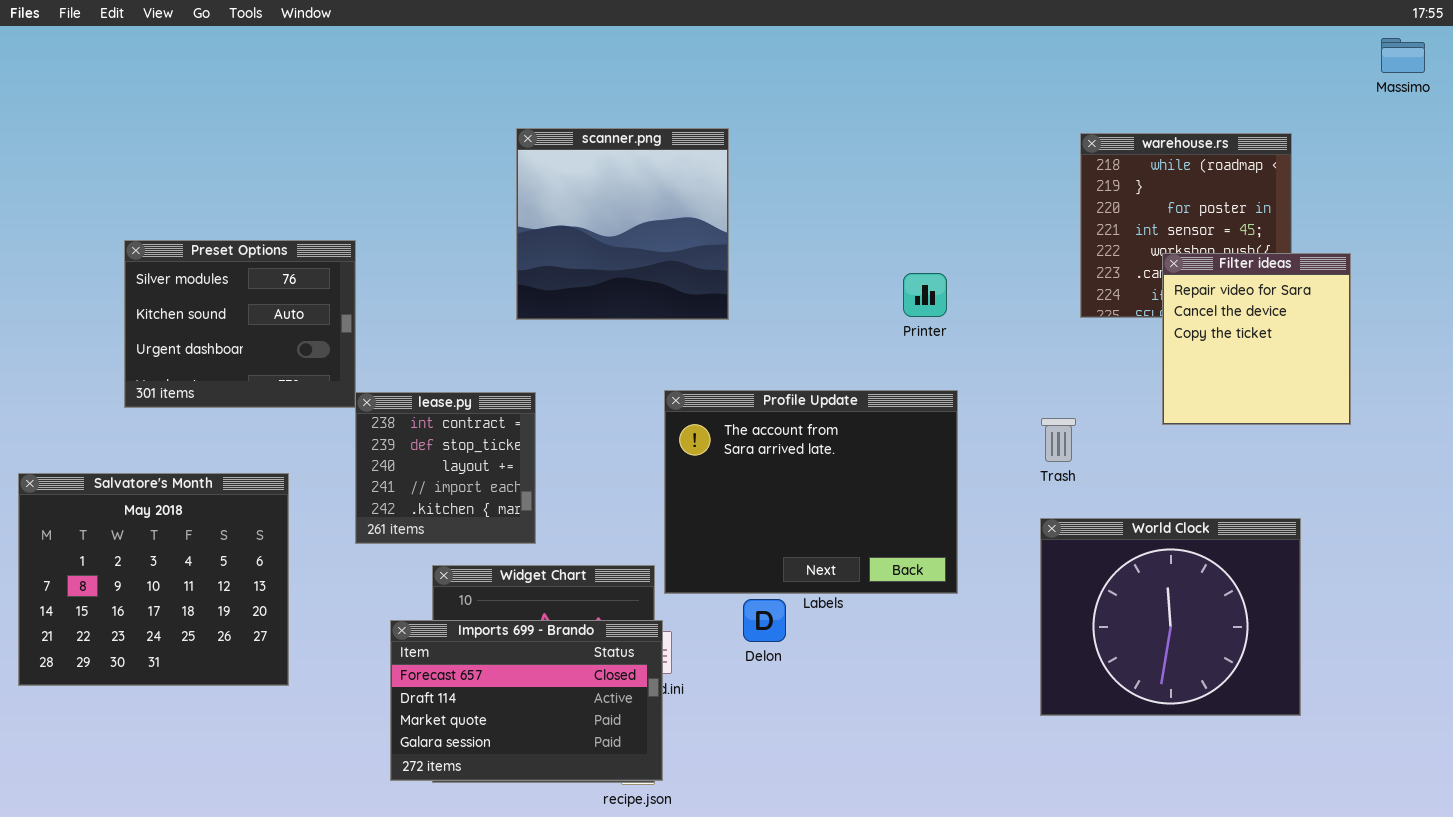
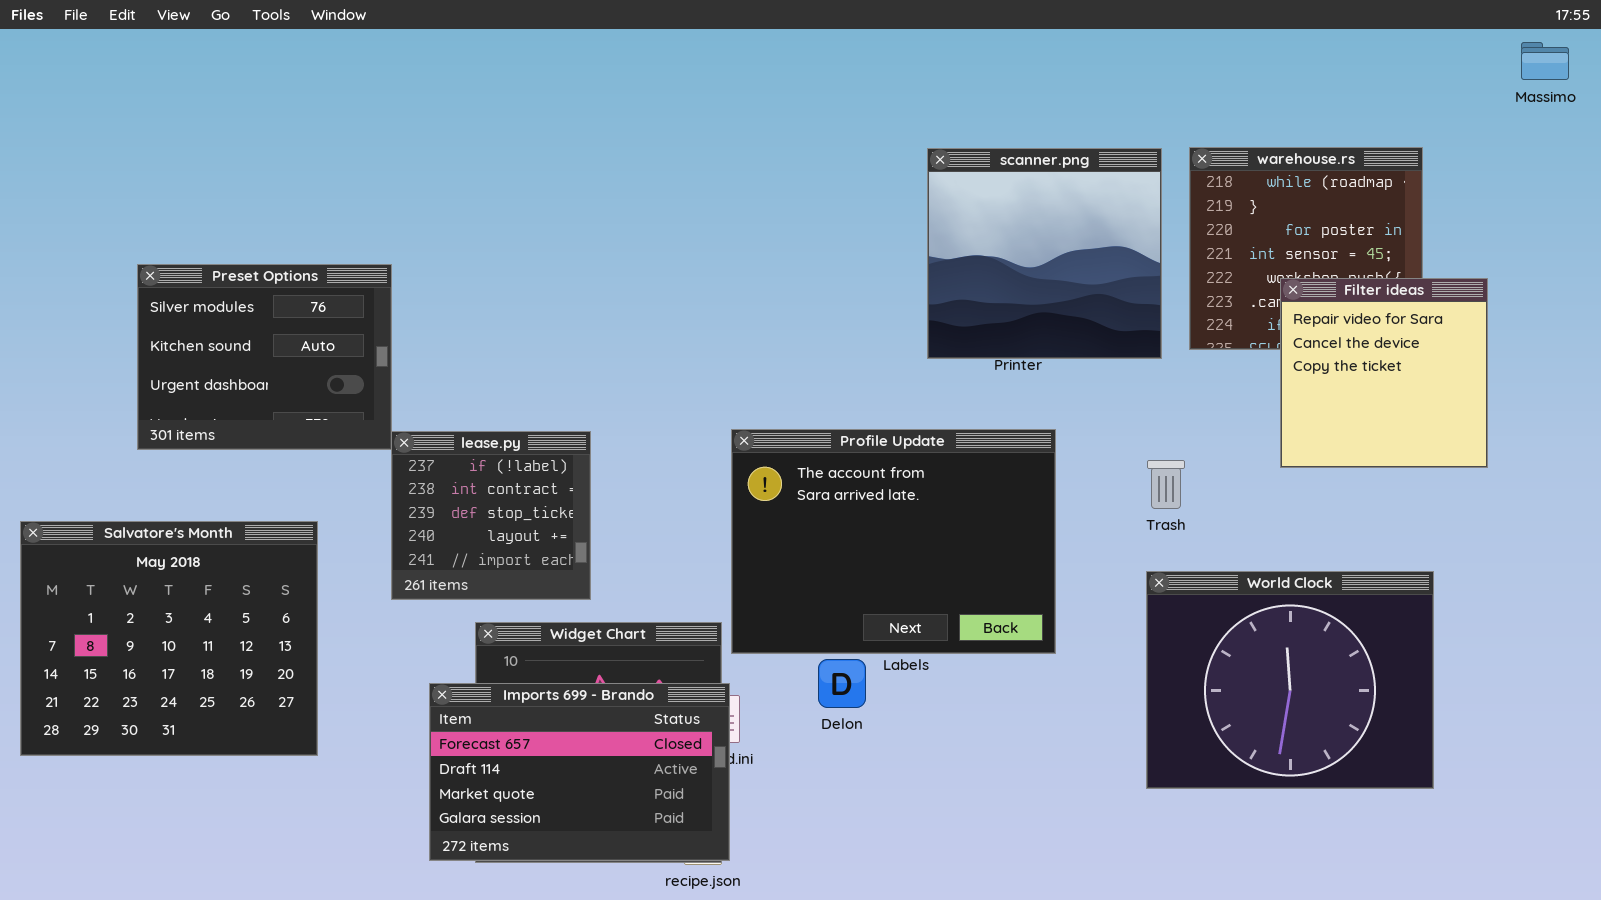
scanner.png: [516,128,729,320] -> [927,148,1162,359], moved
lease.py: [355,392,536,544] -> [391,431,591,600], scrolled up 1 row

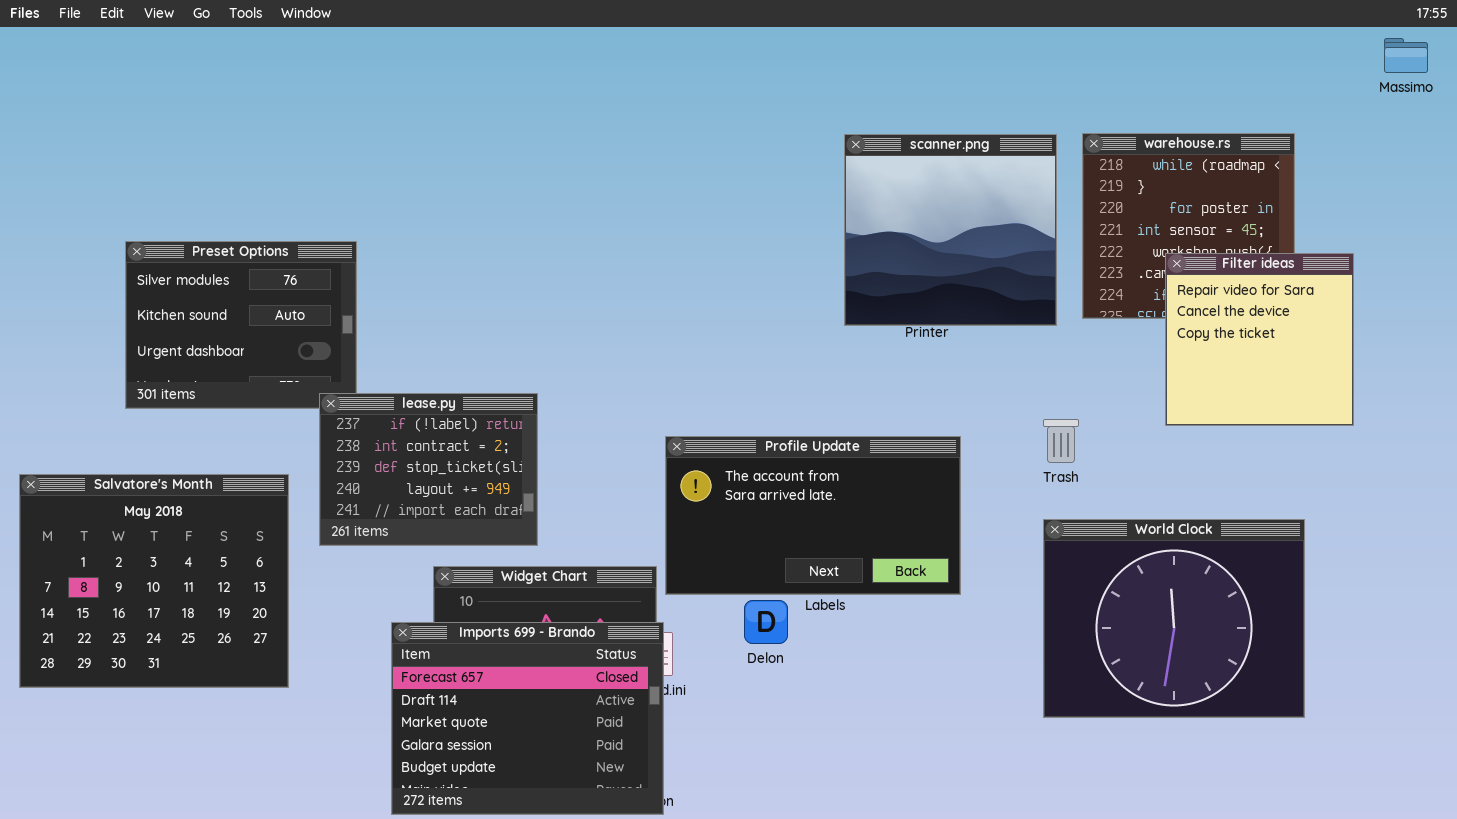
Profile Update: [731,429,1056,654] -> [665,436,961,595], resized
lease.py: [391,431,591,600] -> [319,393,538,546], resized
Imports 699 - Brando: [429,683,730,861] -> [391,622,664,815], resized

